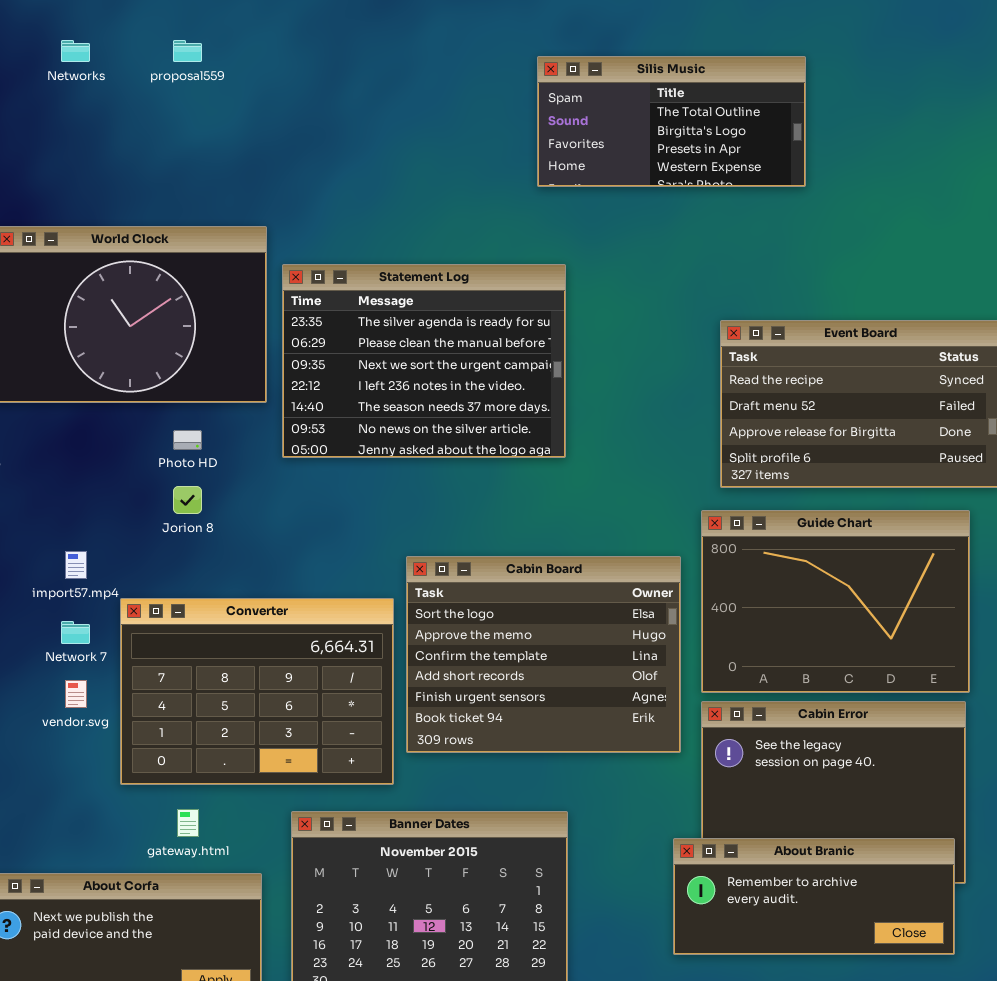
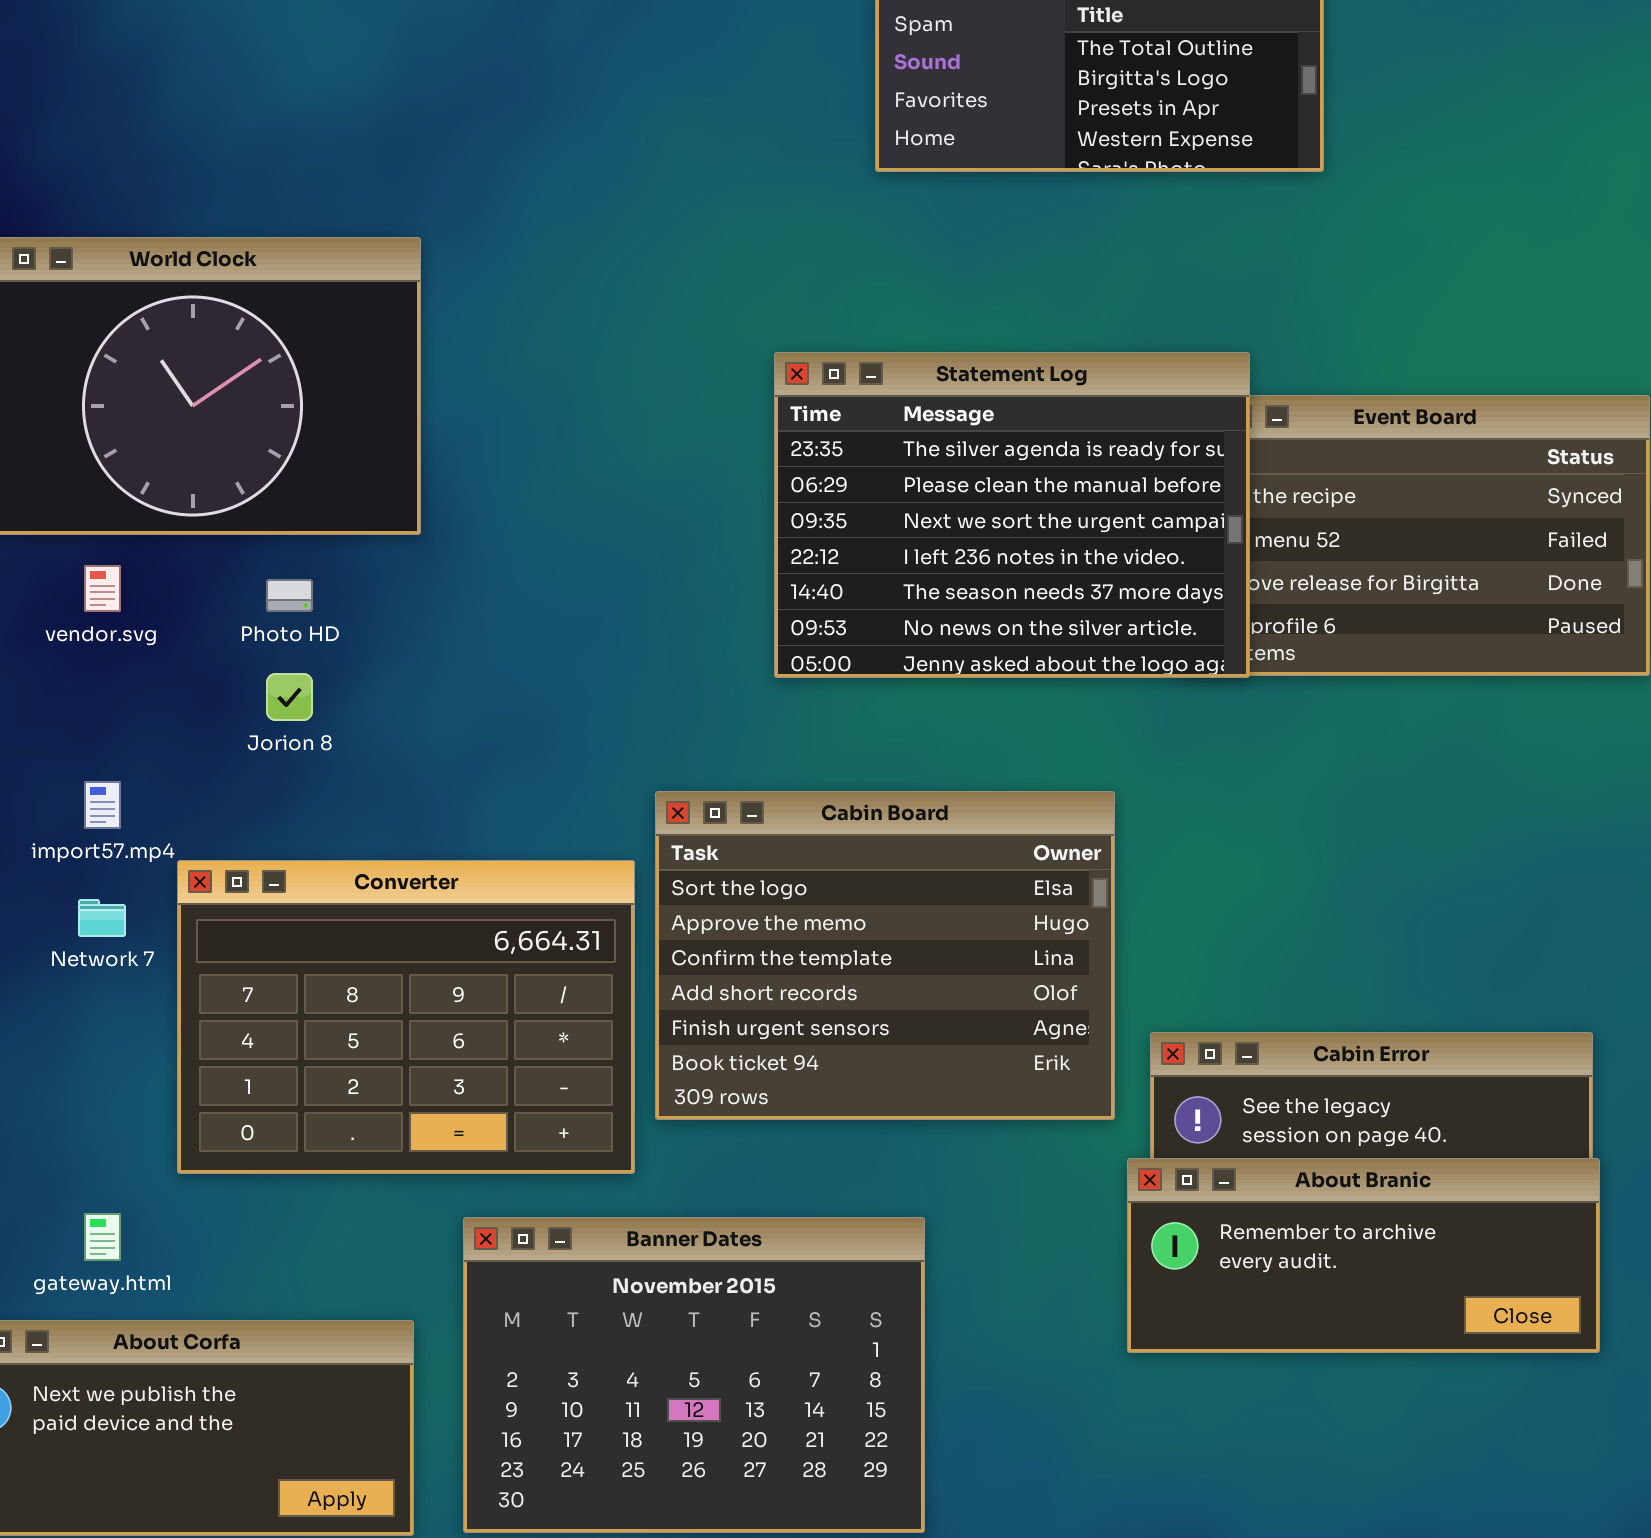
Statement Log: [282,264,566,458] -> [774,352,1250,678], moved
Guide Chart: [701,510,970,693] -> none, closed
vendor.svg: [65,680,87,708] -> [84,565,121,612], moved
gateway.html: [177,809,199,837] -> [84,1213,121,1261], moved
About Branic: [673,838,955,955] -> [1127,1158,1600,1353], moved

